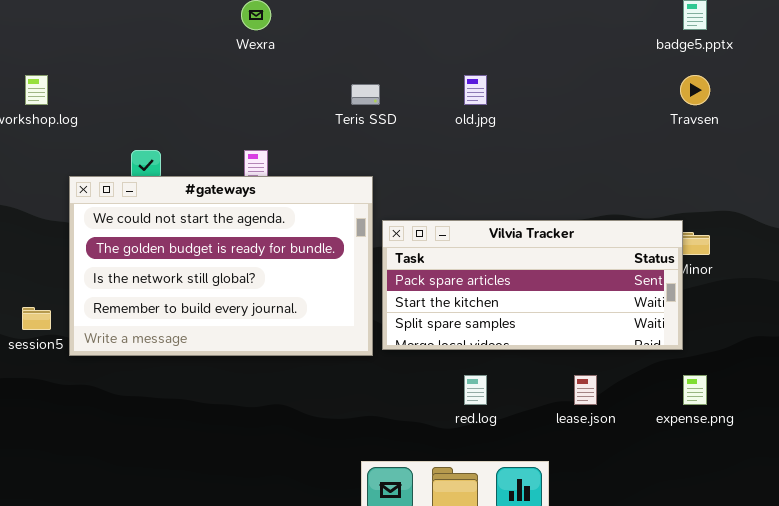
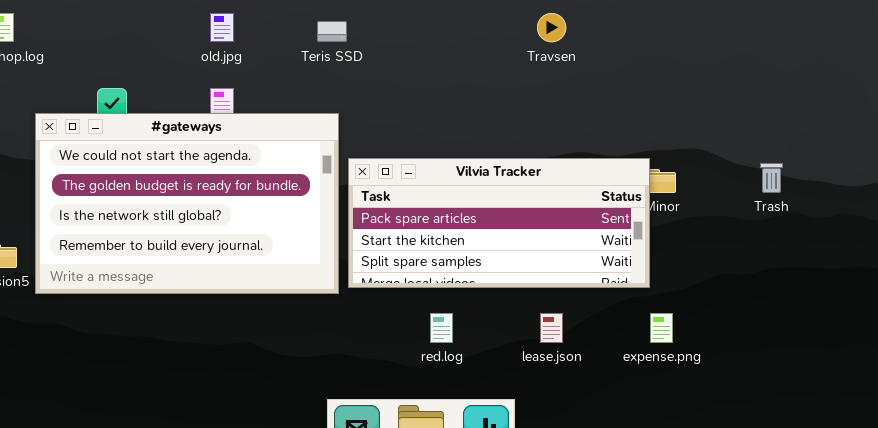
old.jpg: [464,75,487,105] -> [210,13,234,42], moved
Travsen: [680,75,710,105] -> [537,13,566,42], moved

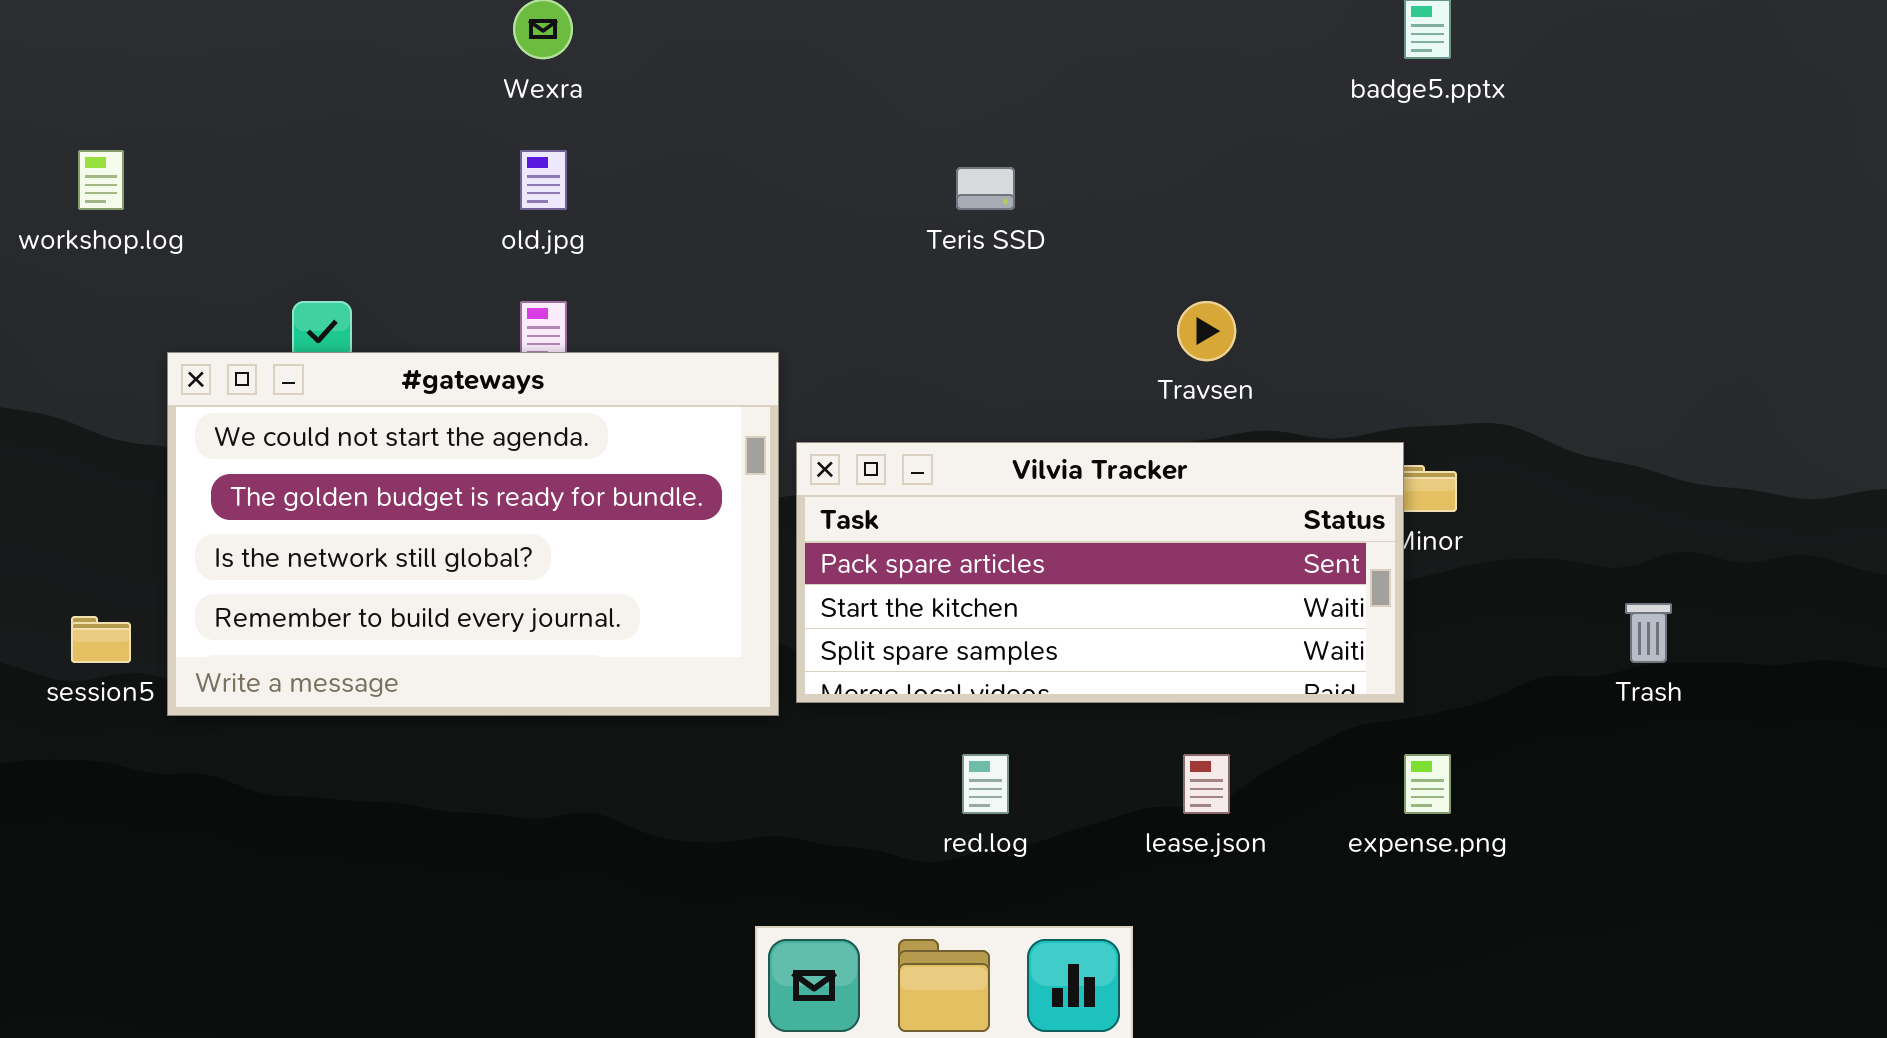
Travsen: [537,13,566,42] -> [1177,301,1236,361], moved
Teris SSD: [317,21,347,42] -> [956,167,1015,210], moved
Trash: [760,163,783,193] -> [1625,603,1672,663], moved

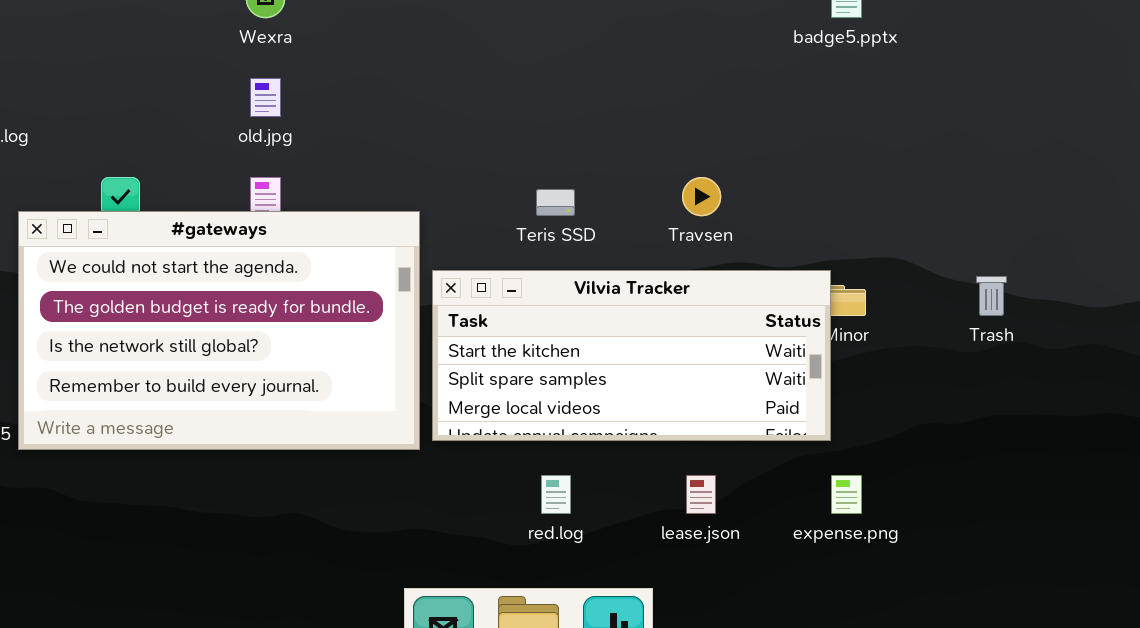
Teris SSD: [956,167,1015,210] -> [536,189,575,216], moved
Vilvia Tracker: [796,442,1404,703] -> [432,270,831,441], scrolled down 1 row
Trash: [1625,603,1672,663] -> [976,276,1007,316], moved

